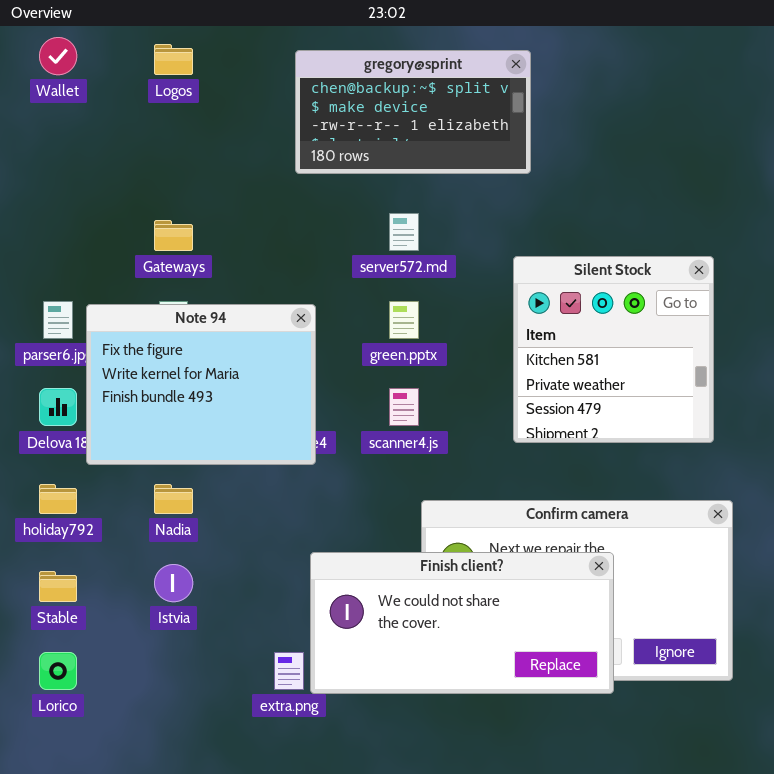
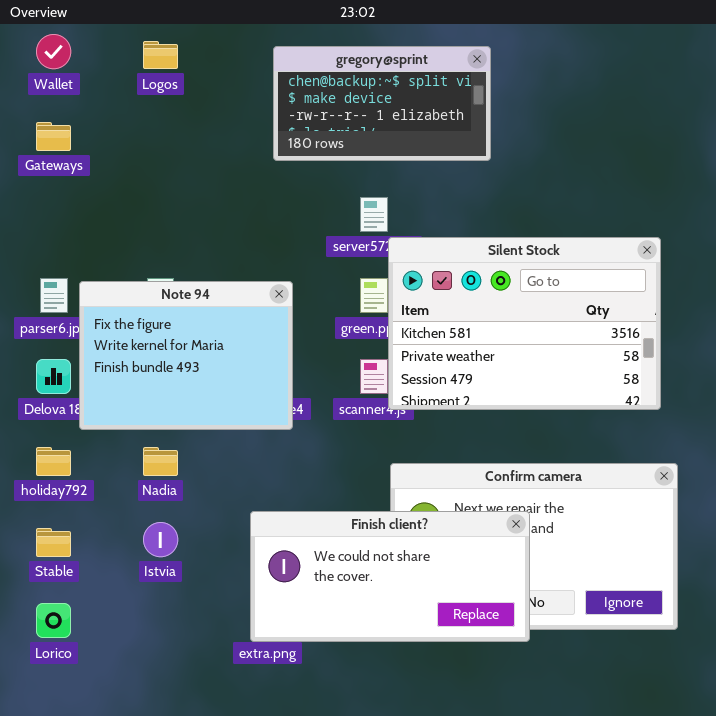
Gateways: [154,220,193,251] -> [36,122,71,151], moved
Silent Stock: [513,256,714,443] -> [388,237,661,410], resized
Finish client?: [310,552,614,694] -> [250,511,530,642], moved

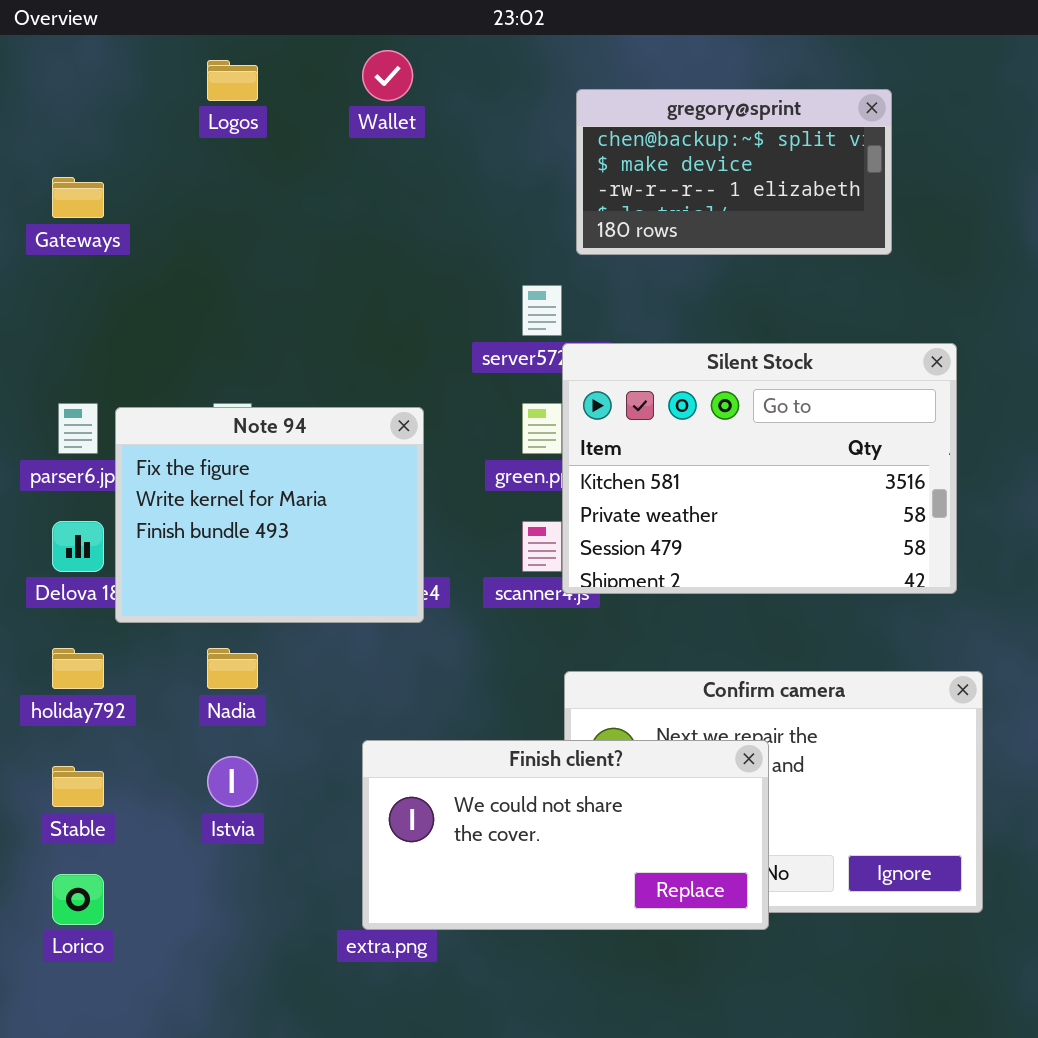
Wallet: [36,34,71,69] -> [362,50,413,101], moved
gregory@sprint: [273,46,491,161] -> [576,89,892,255], moved

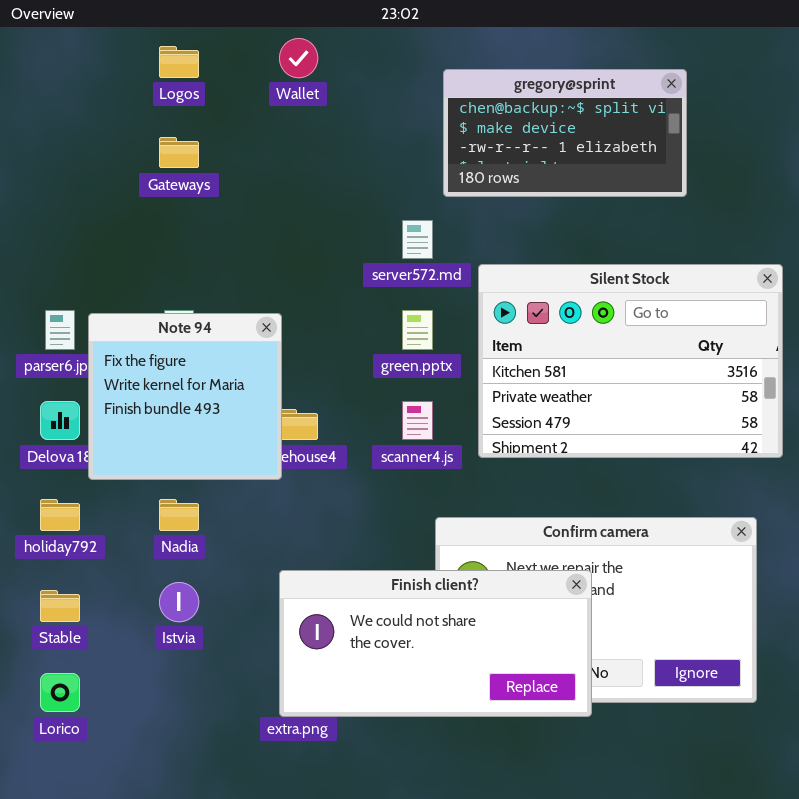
Gateways: [52,177,104,218] -> [159,137,199,168], moved
Silent Stock: [562,343,957,594] -> [478,264,783,458], moved
Note 94: [115,407,424,623] -> [88,313,282,480], resized

